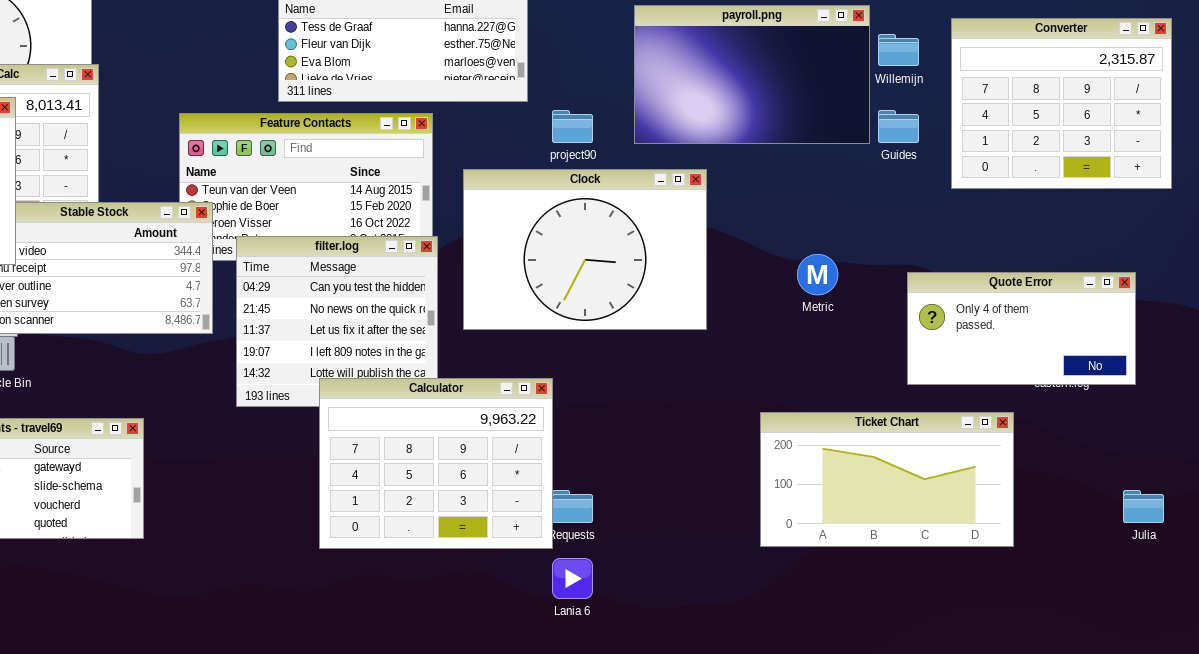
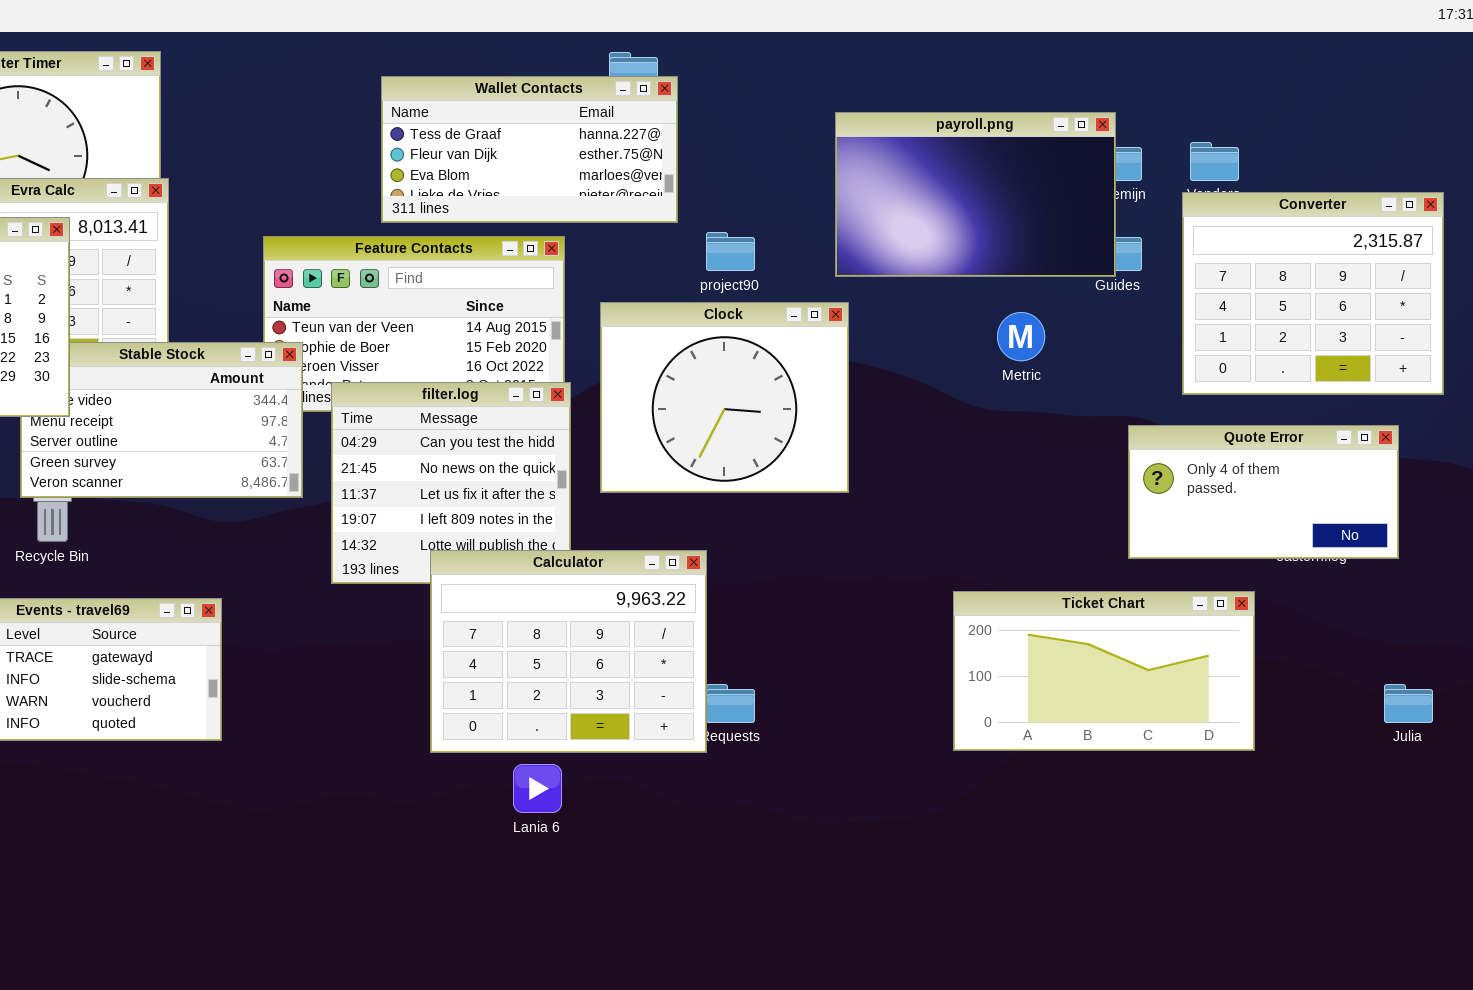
payroll.png: [634,5,870,144] -> [835,112,1116,277], moved
Converter: [951,18,1172,189] -> [1182,192,1444,395], moved
Clock: [463,169,707,330] -> [600,302,849,493], resized
Metric: [797,254,838,295] -> [997,312,1045,361], moved
Lania 6: [552,558,593,599] -> [513,764,562,813], moved

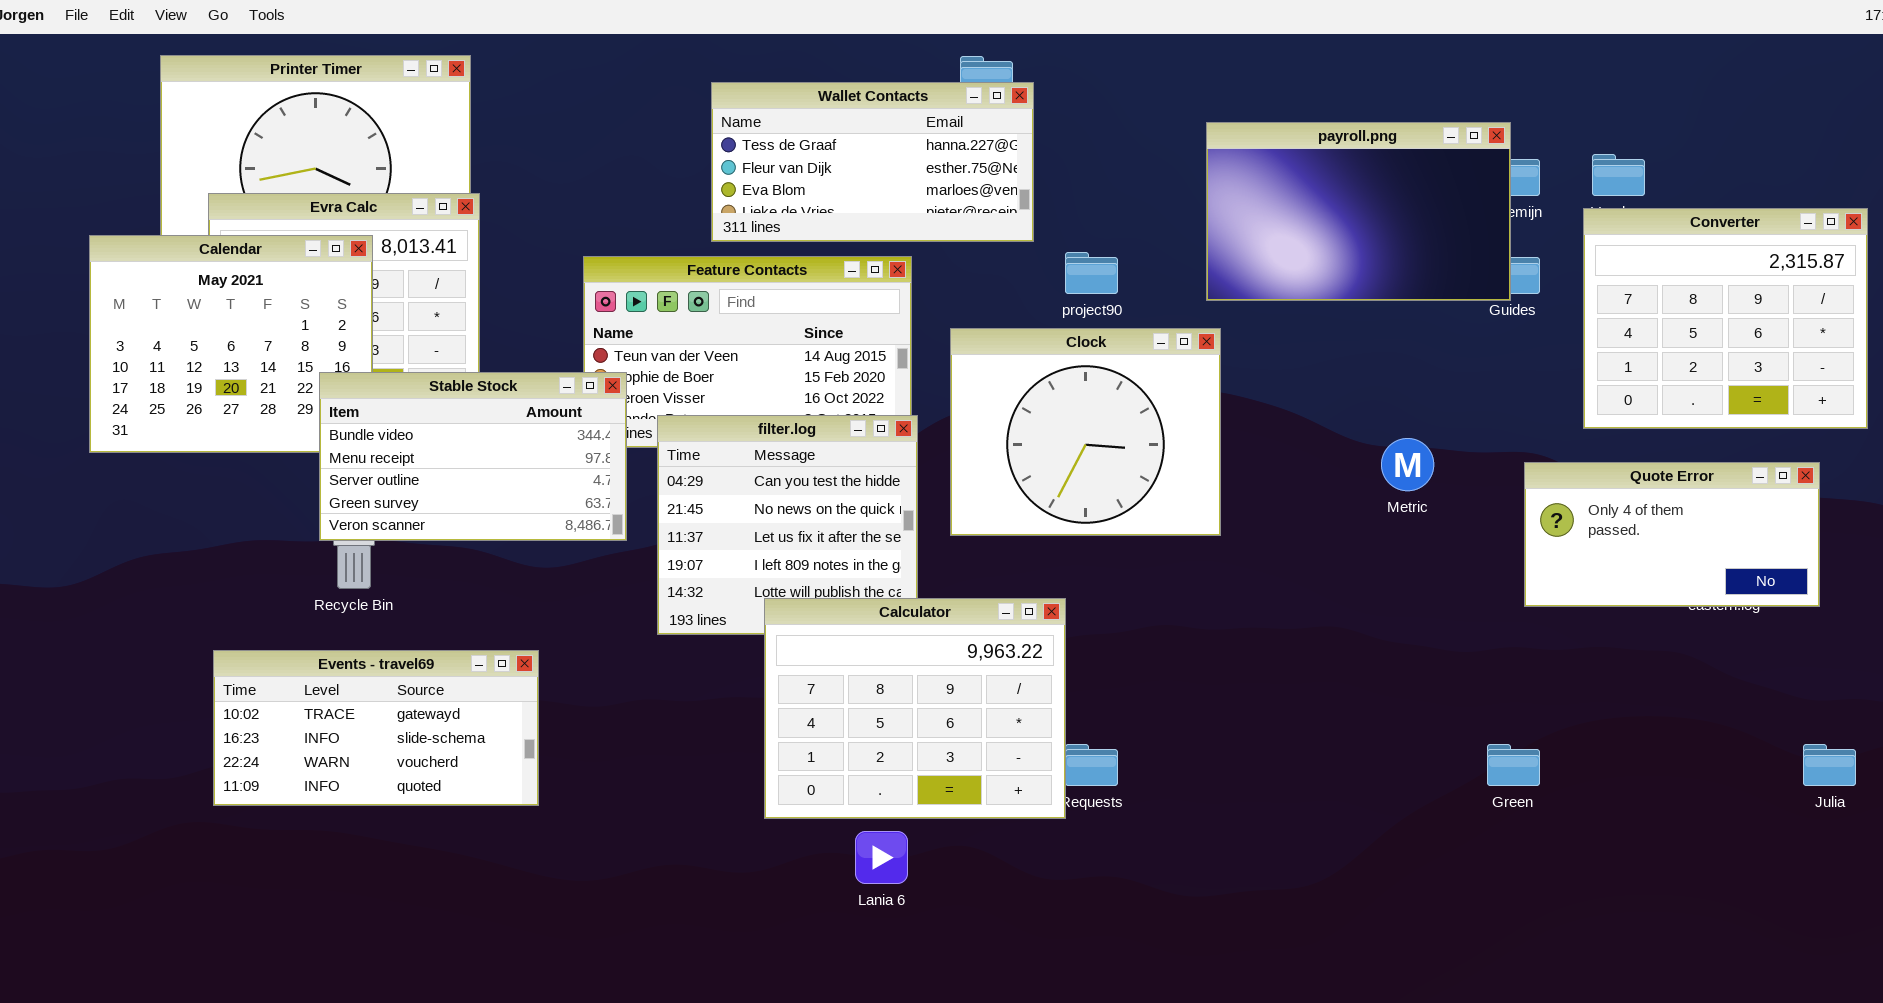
Metric: [997,312,1045,361] -> [1381,438,1434,491], moved
Stable Stock: [20,342,303,498] -> [319,372,627,541], raised
Ticket Chart: [953,591,1255,751] -> none, closed

